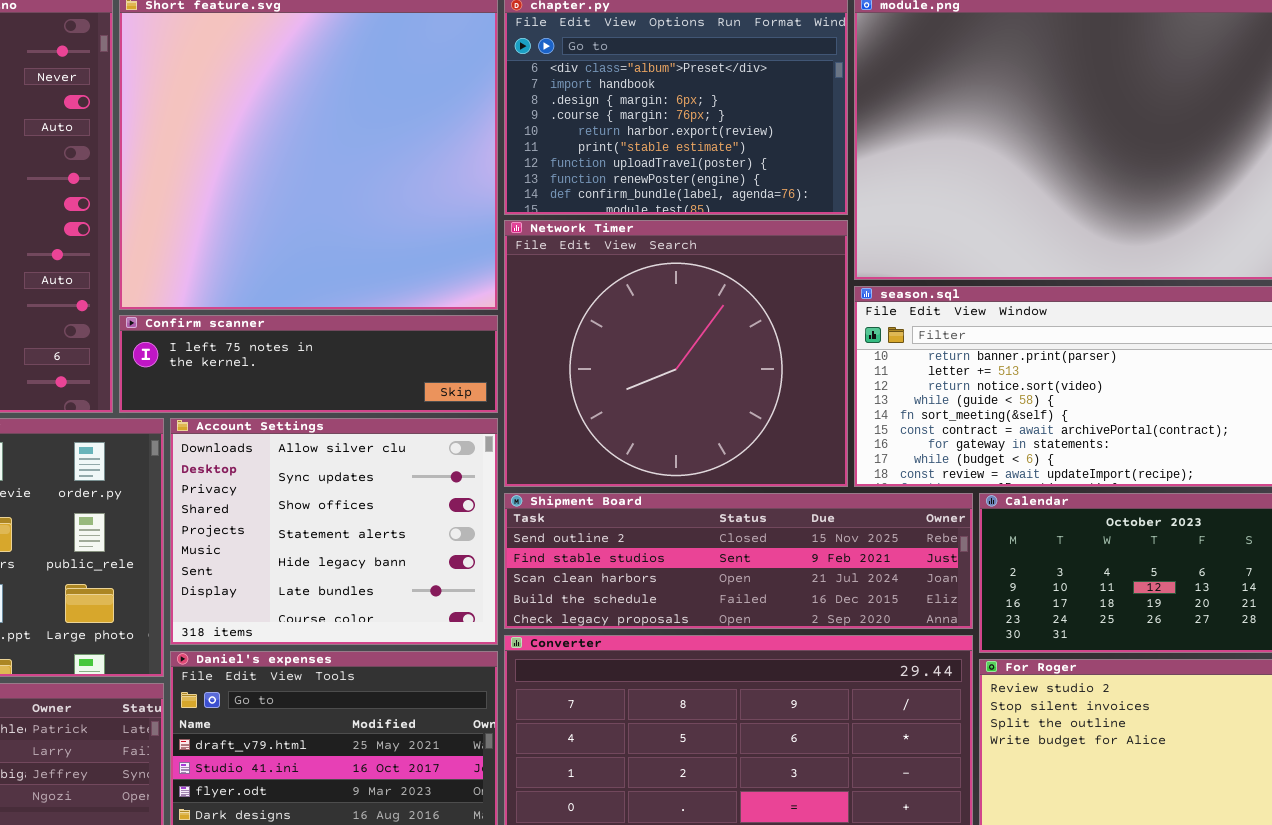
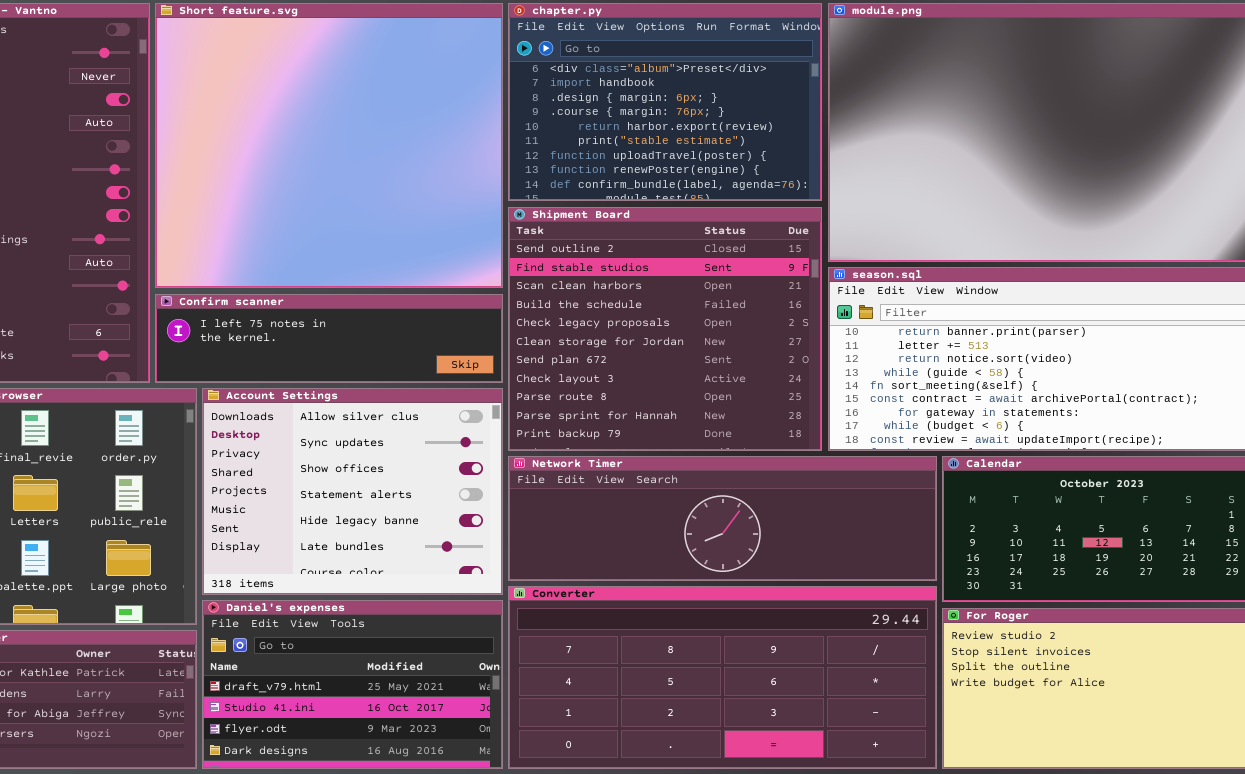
Network Timer: [504,220,848,487] -> [508,456,937,581], moved, resized
Shipment Board: [504,493,973,629] -> [508,207,822,451], moved, resized

